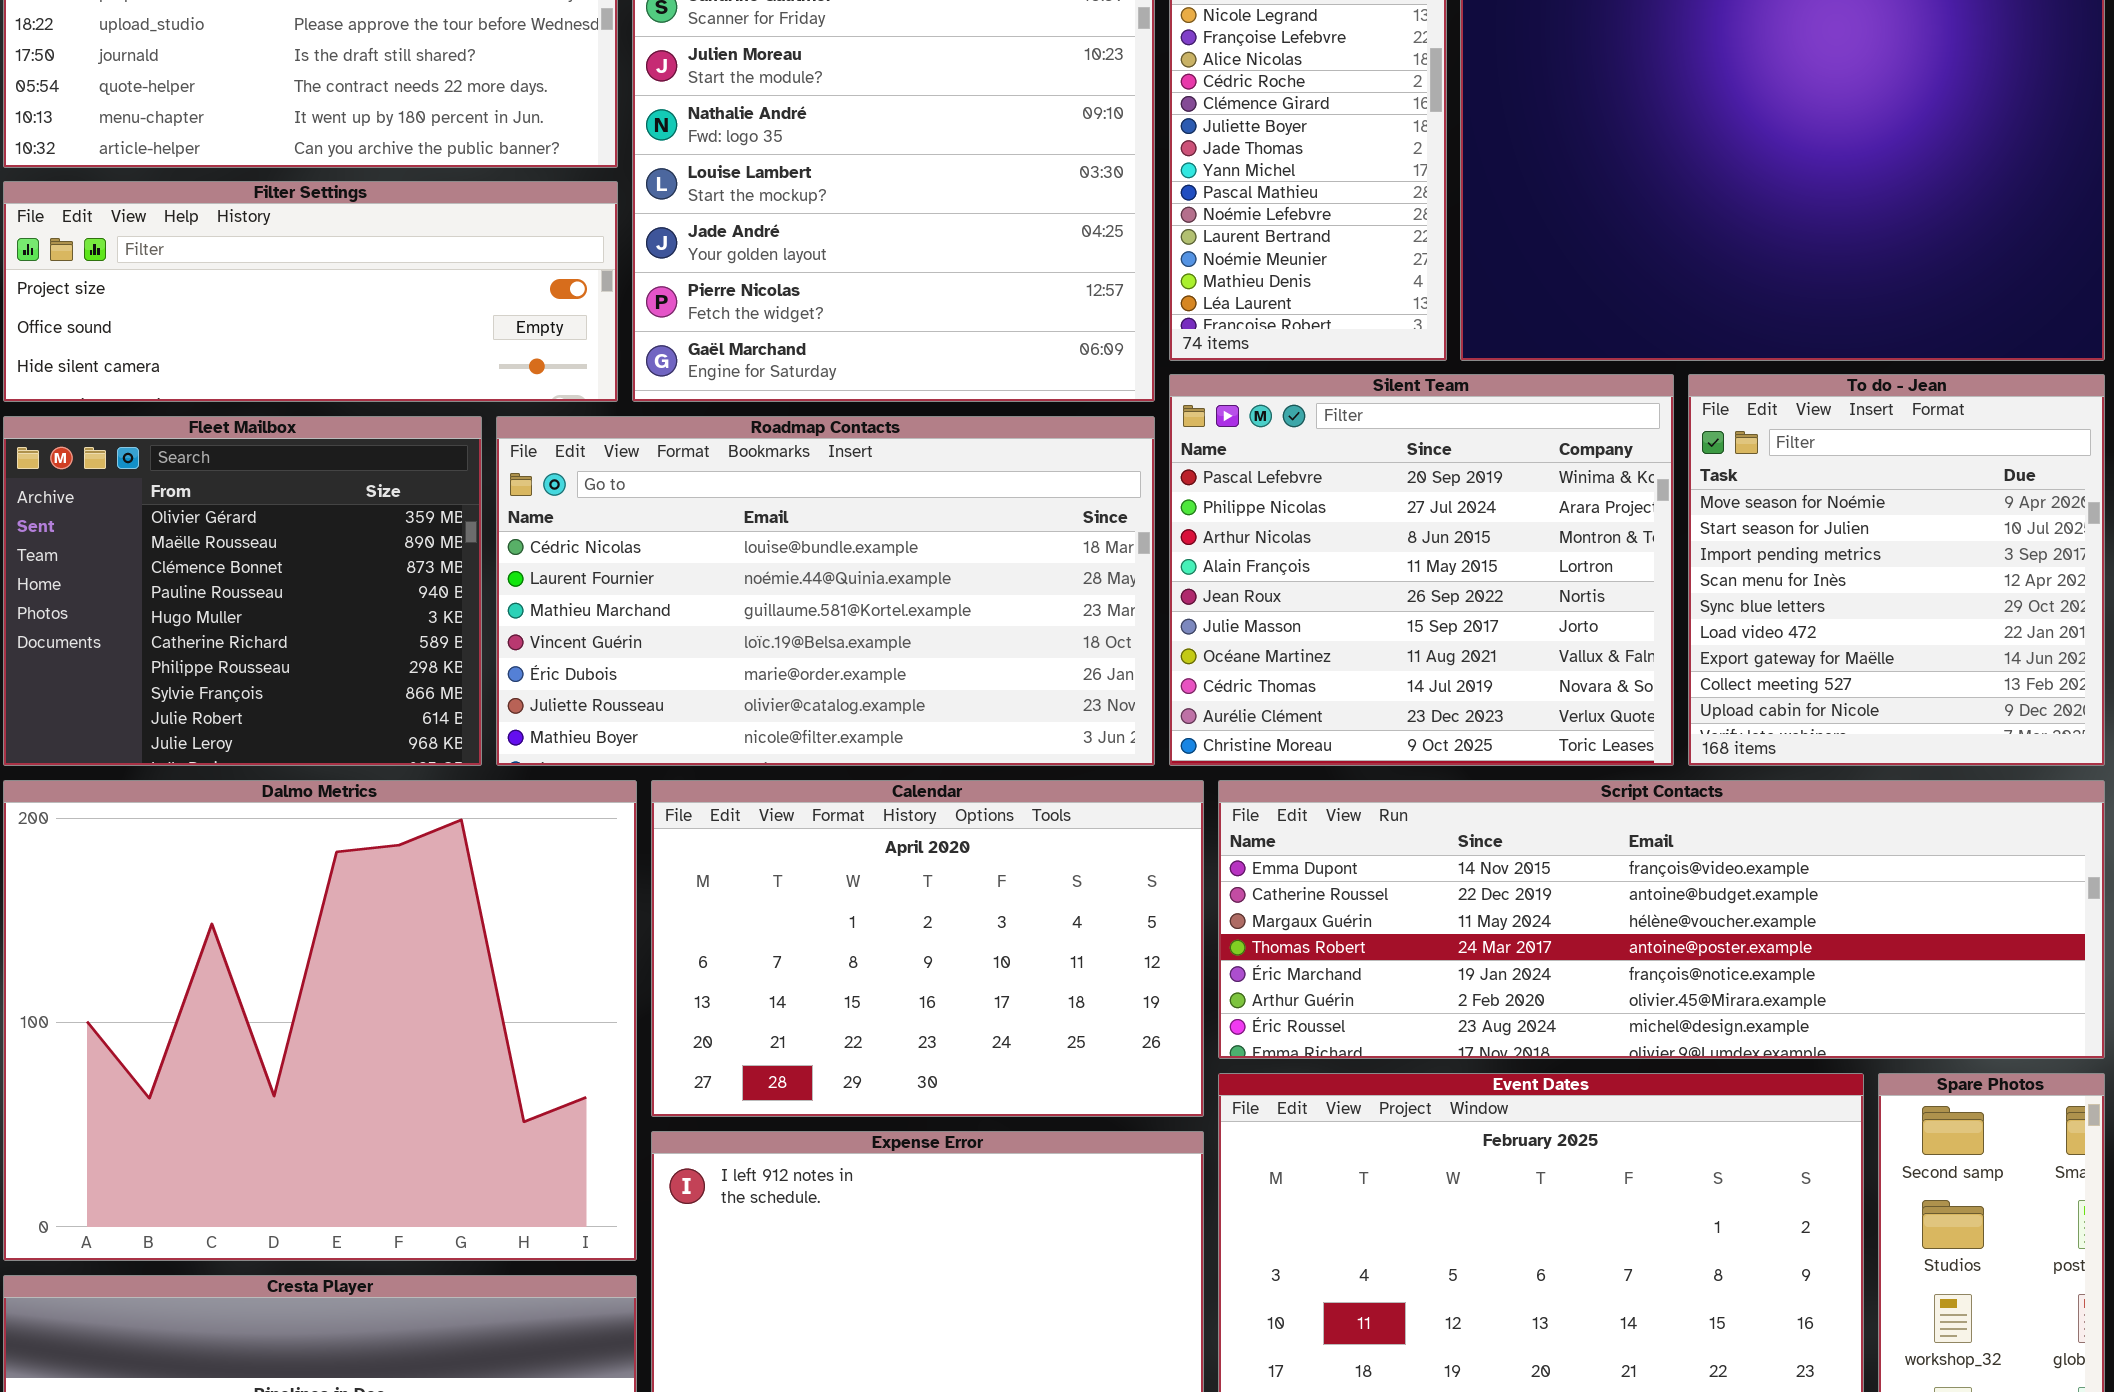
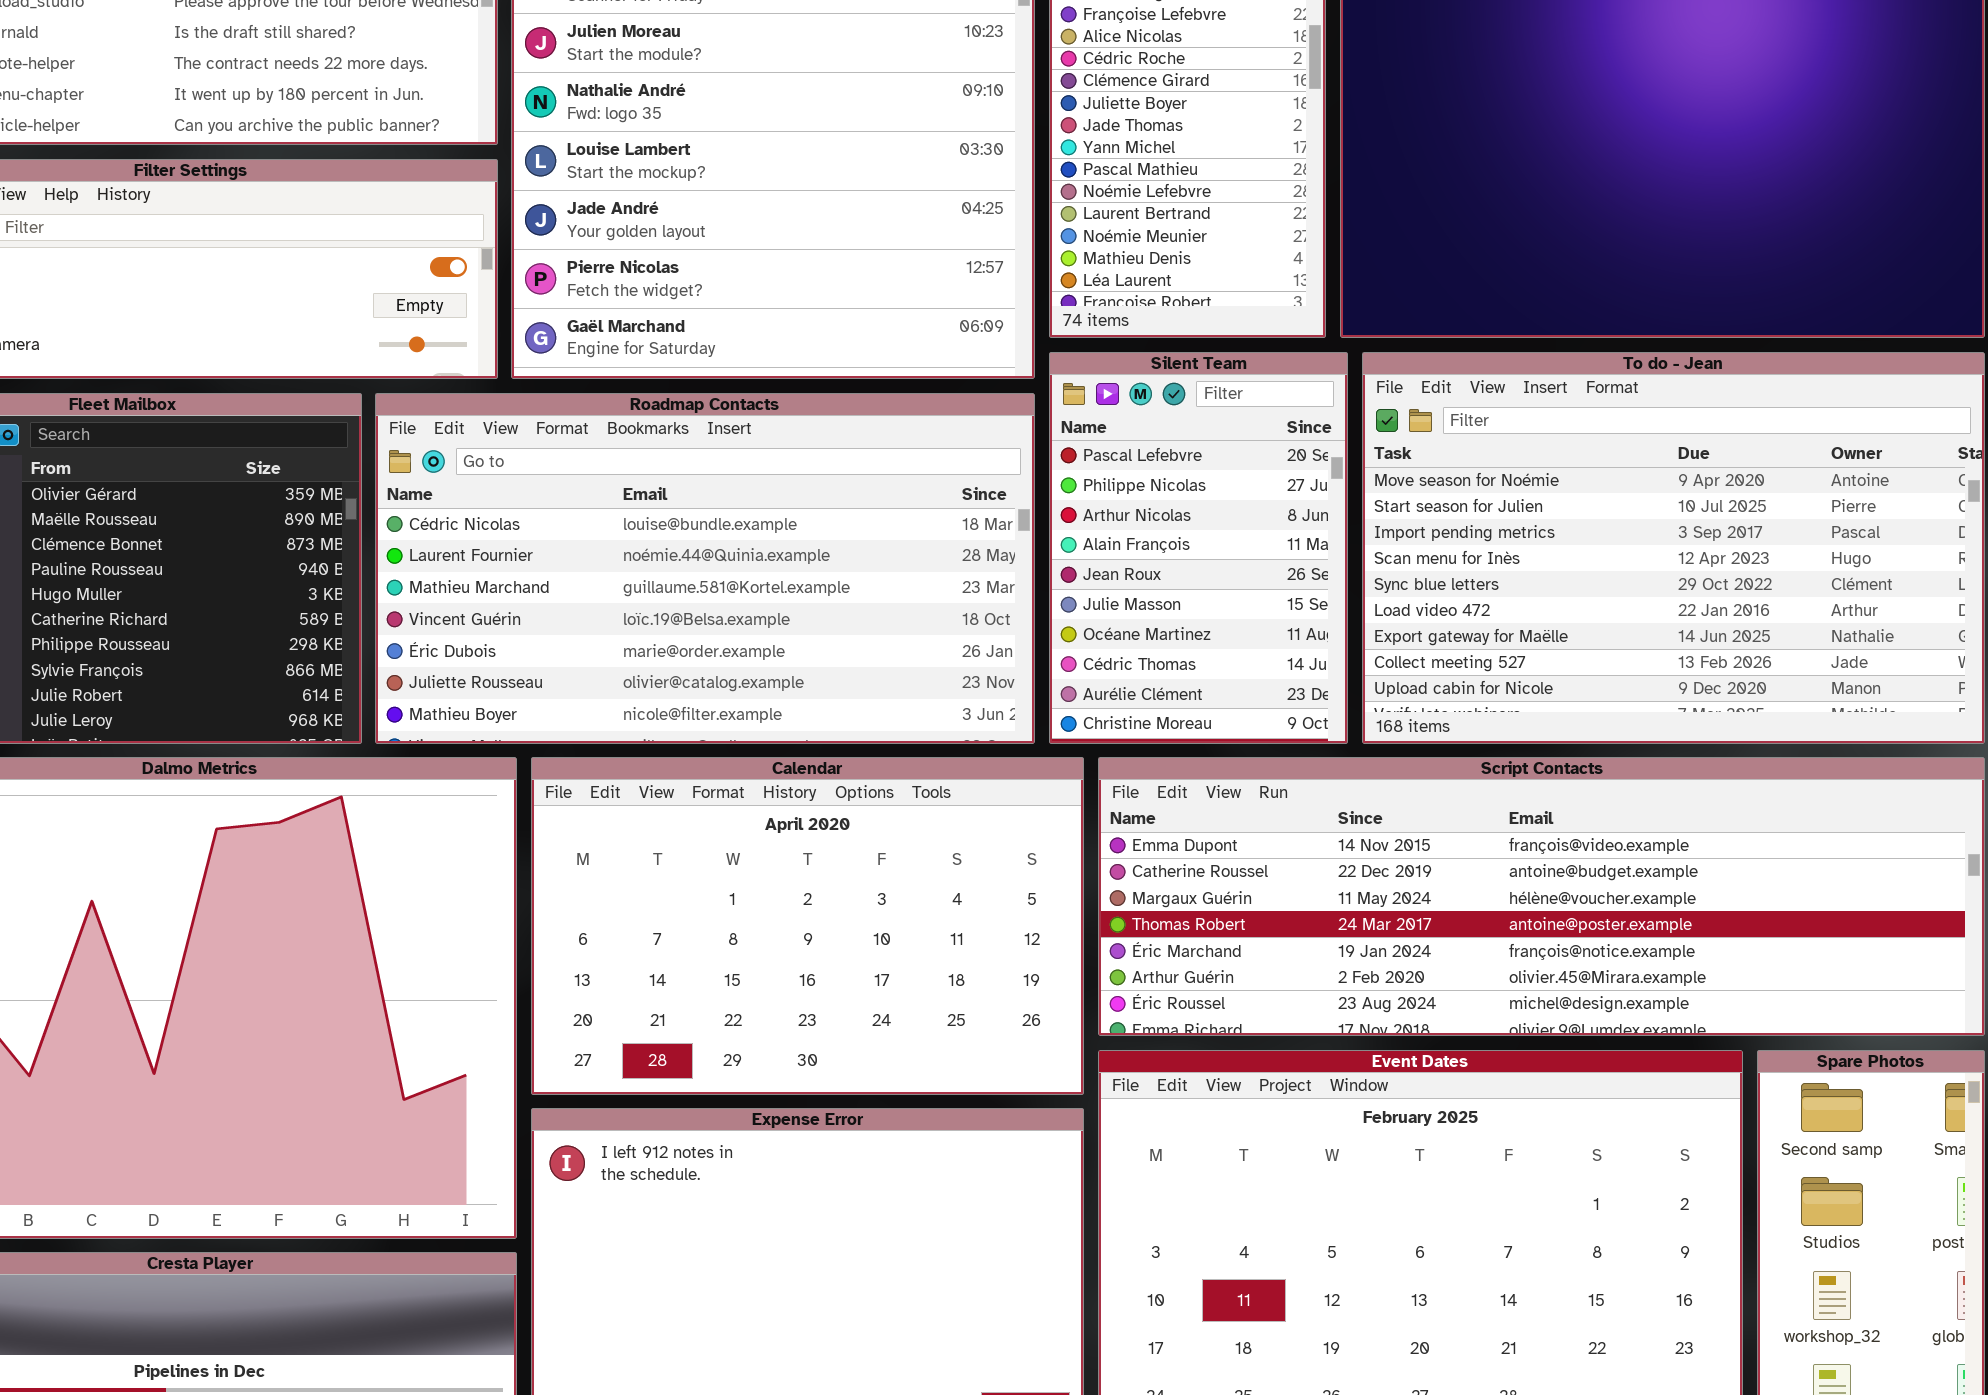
Silent Team: [1169,374,1674,766] -> [1049,352,1348,744], resized
To do - Jean: [1688,374,2105,766] -> [1362,352,1985,744], resized

